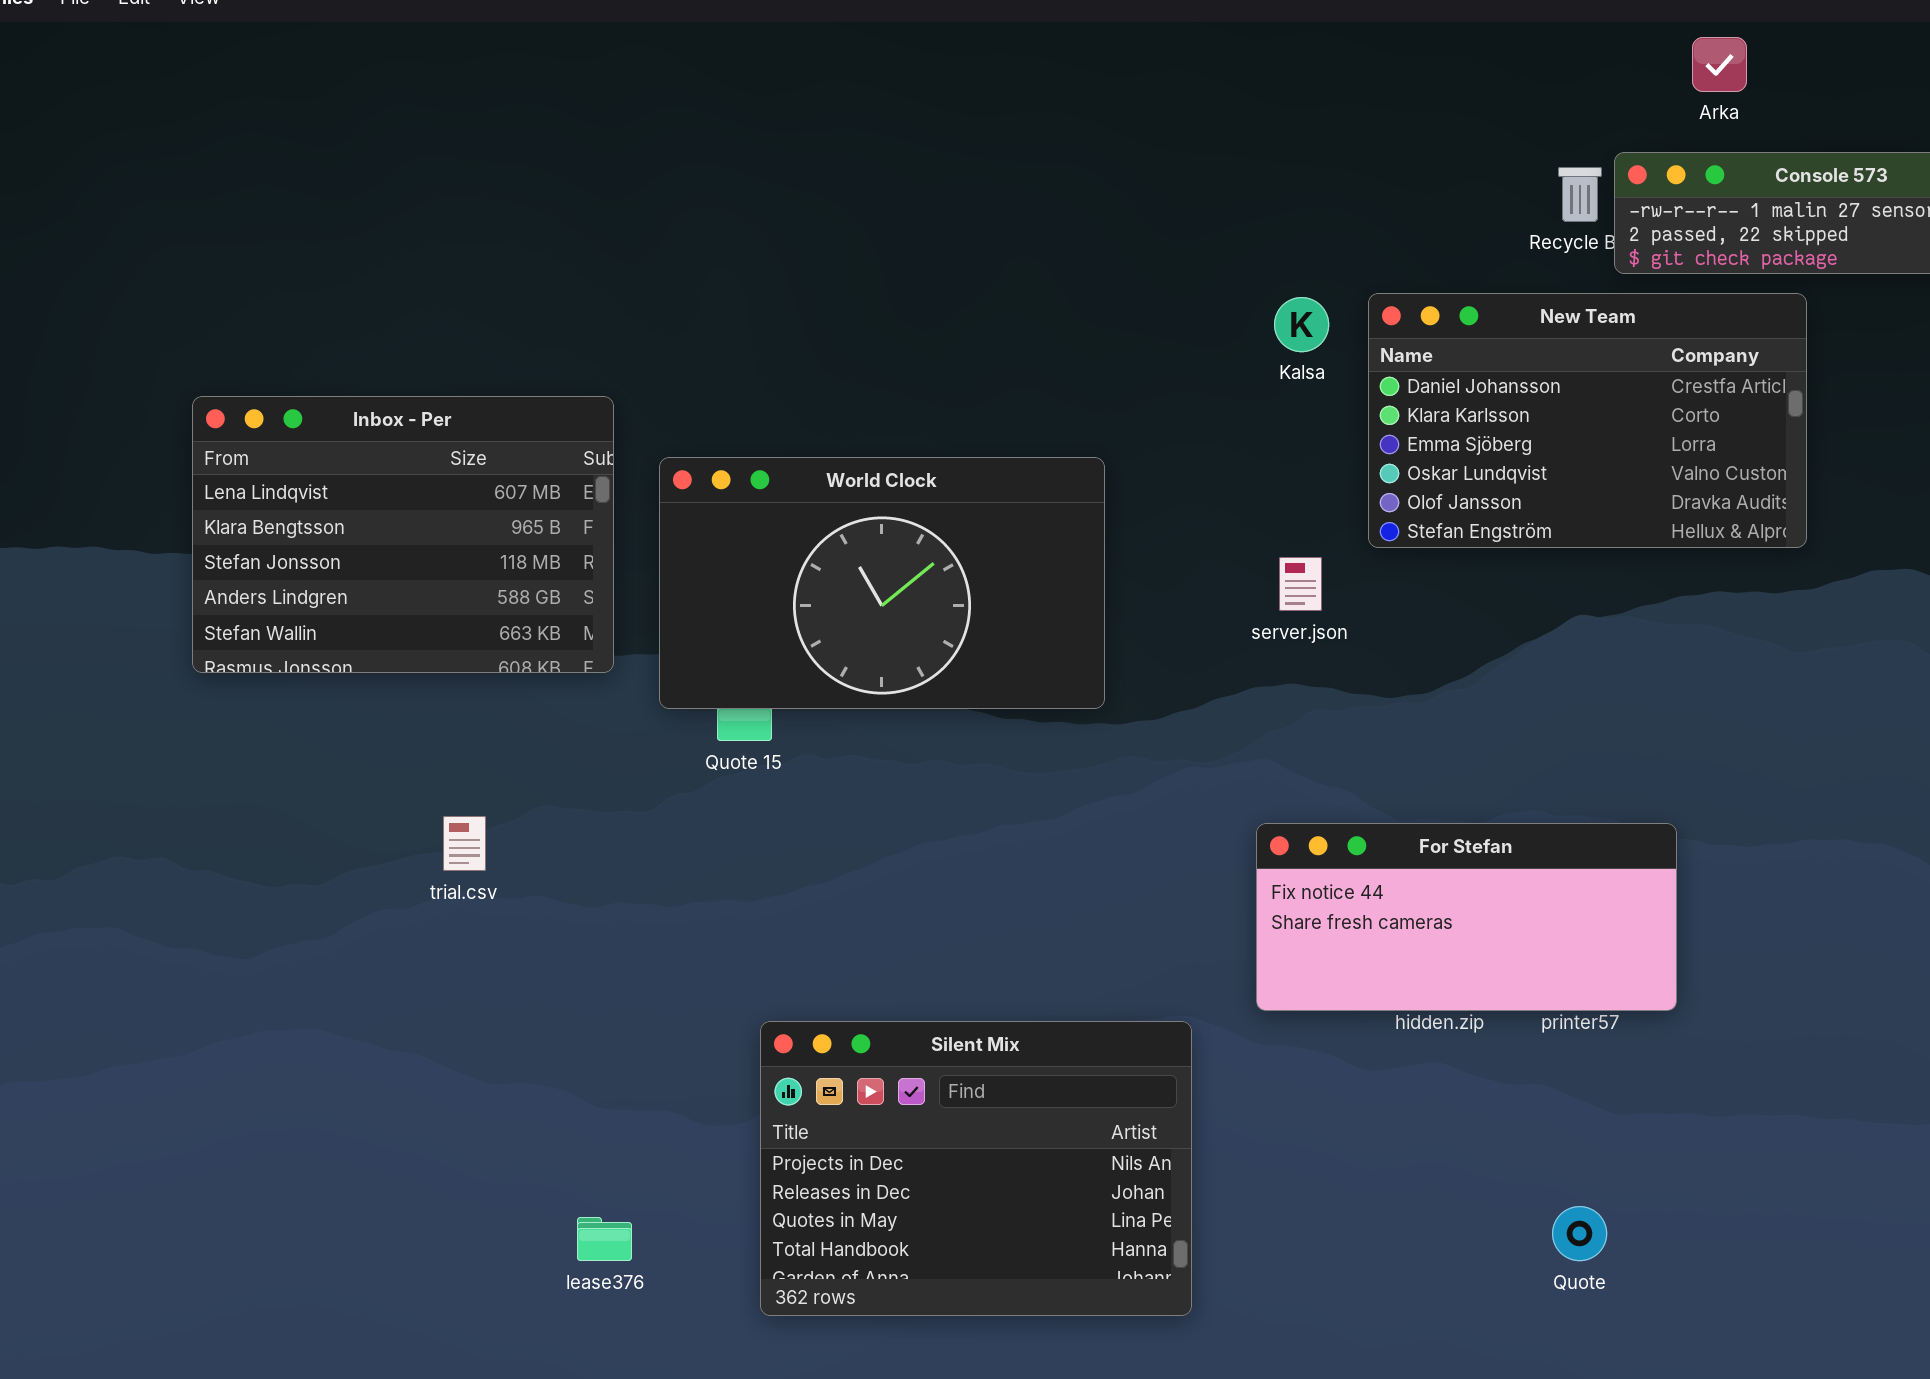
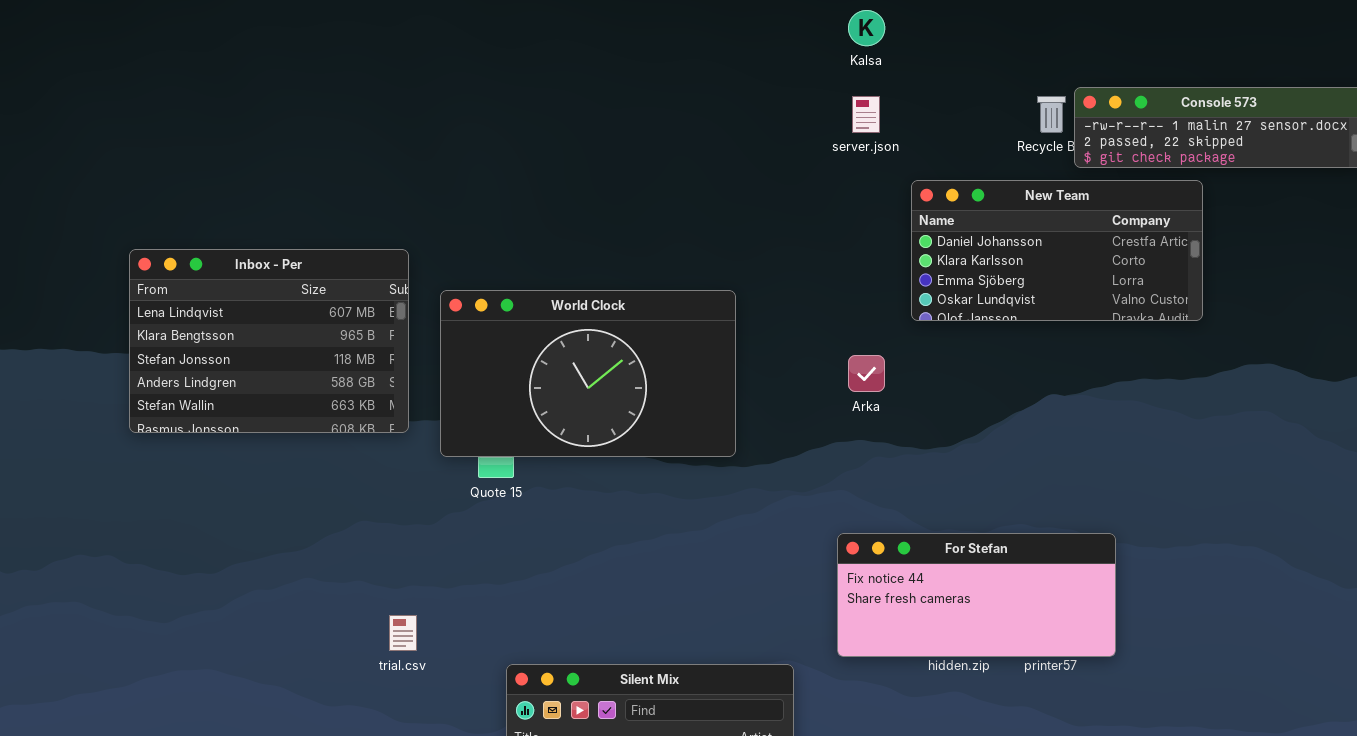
Arka: [1692,37,1747,92] -> [848,355,885,392], moved
New Team: [1368,293,1807,548] -> [911,180,1203,321], resized
Kalsa: [1274,297,1329,352] -> [848,10,885,46], moved
server.json: [1279,557,1322,611] -> [852,96,880,133], moved
trial.csv: [443,816,486,871] -> [389,615,417,651], moved

